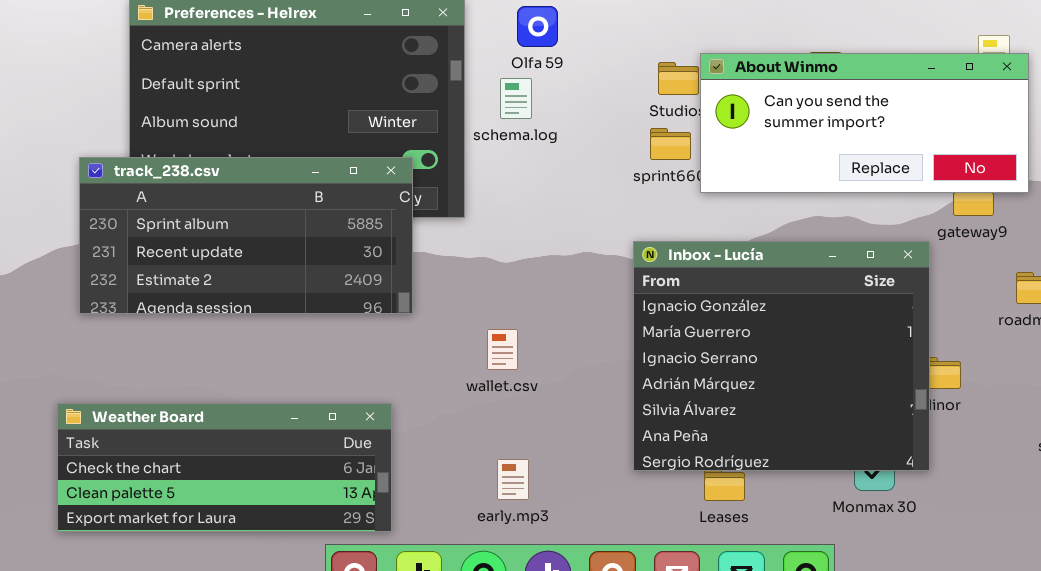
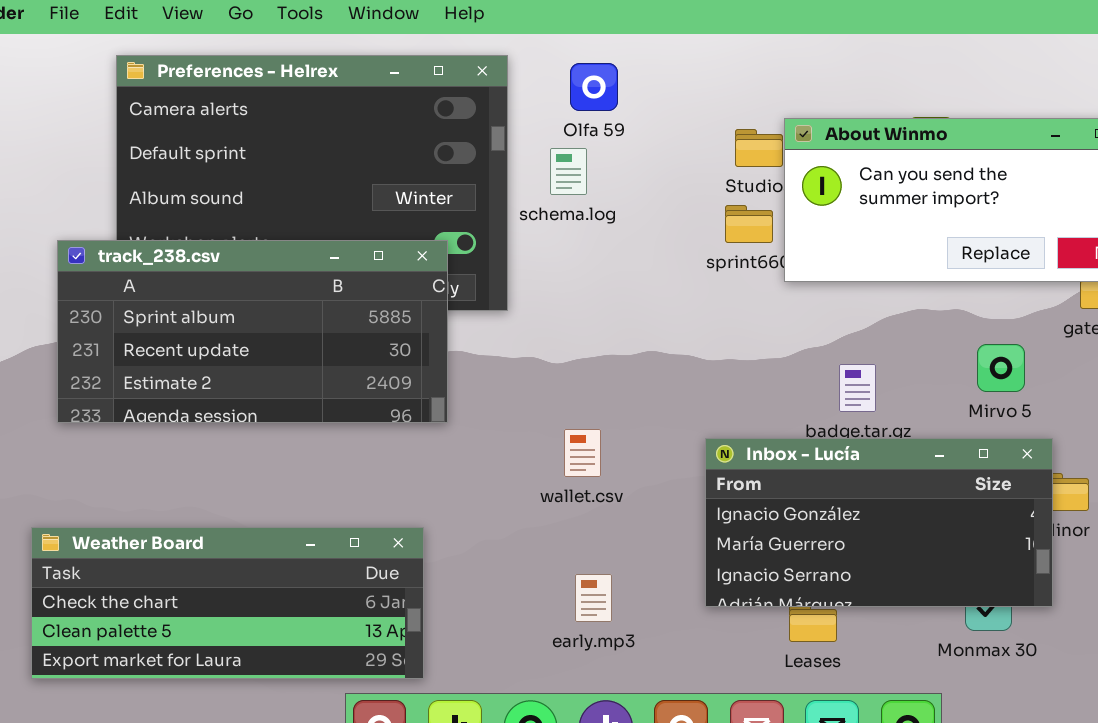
Inbox - Lucía: [633,241,930,471] -> [705,438,1053,607], resized
wallet.csv: [487,329,518,370] -> [564,429,601,477], moved
early.mp3: [497,459,529,500] -> [575,574,612,622], moved

